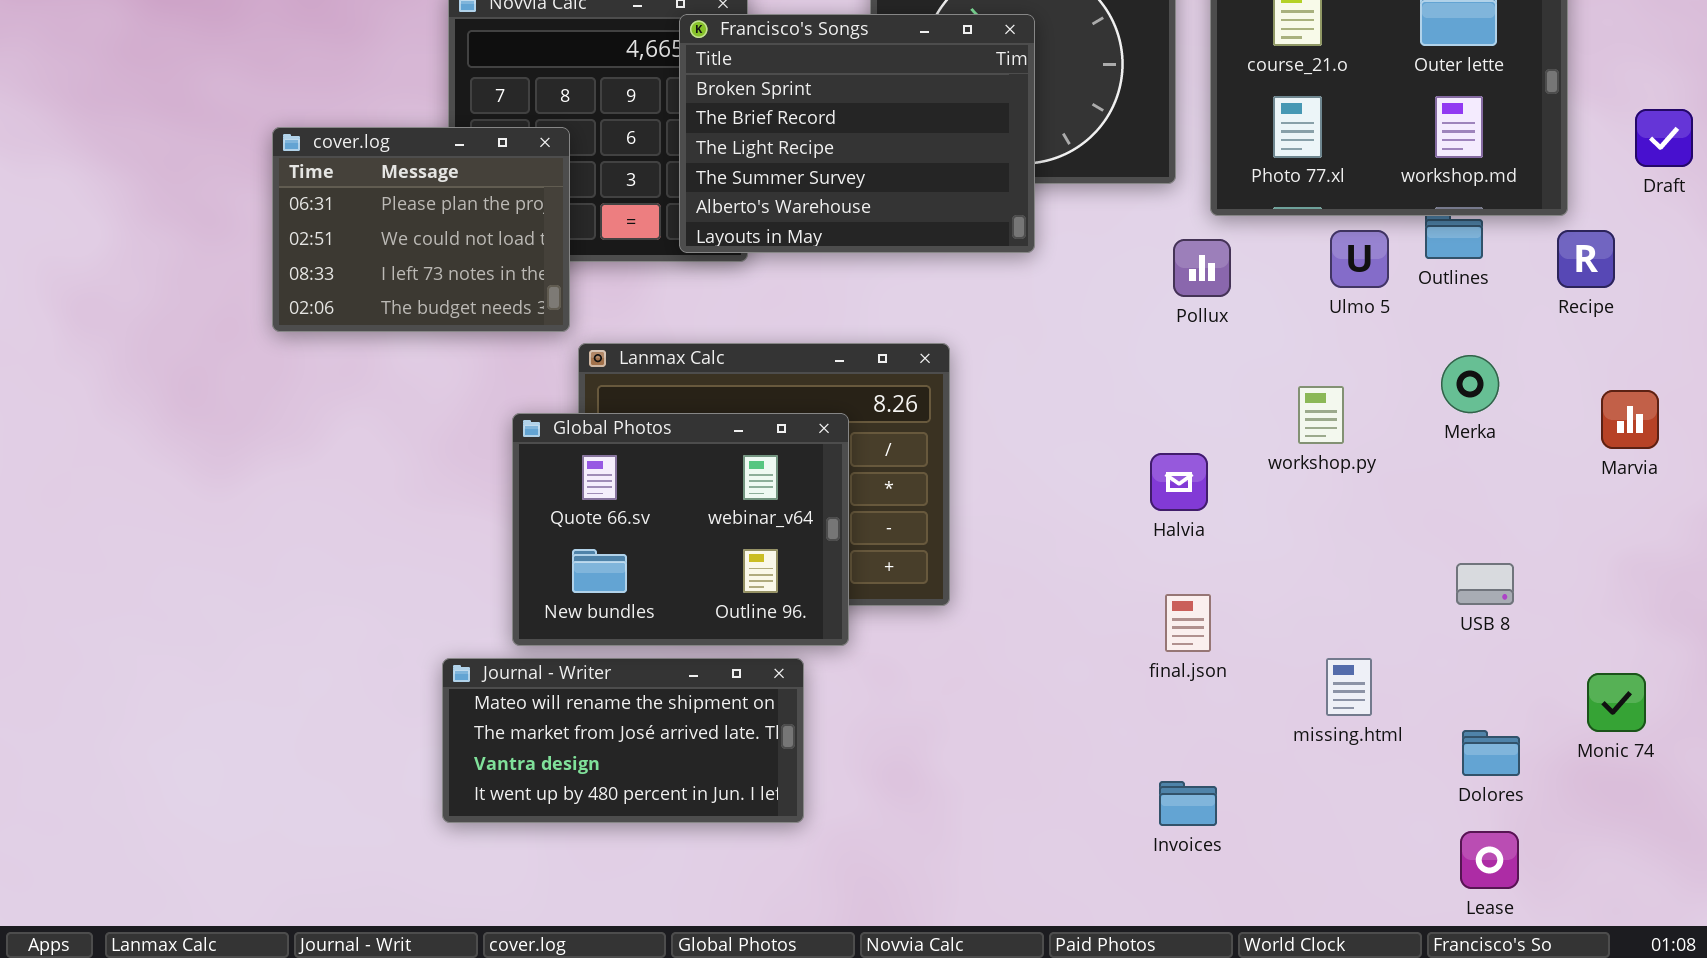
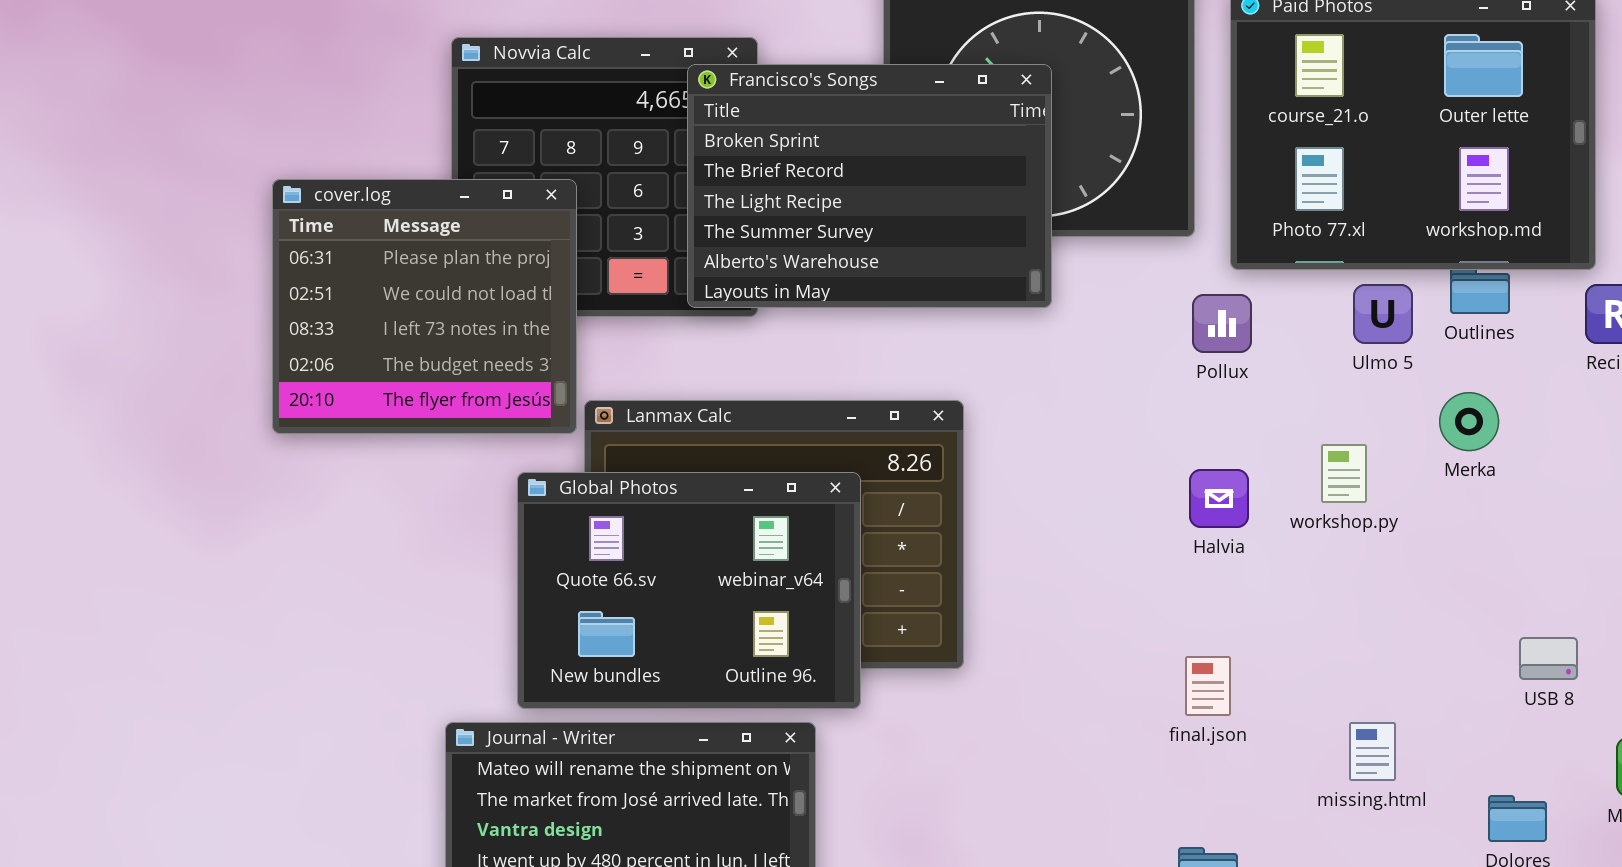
cover.log: [272,127,570,332] -> [272,179,577,434], resized
Merka: [1441,355,1499,413] -> [1439,392,1499,451], moved
Halvia: [1150,453,1208,511] -> [1189,469,1249,528], moved
USB 8: [1456,563,1514,605] -> [1519,637,1578,680], moved

